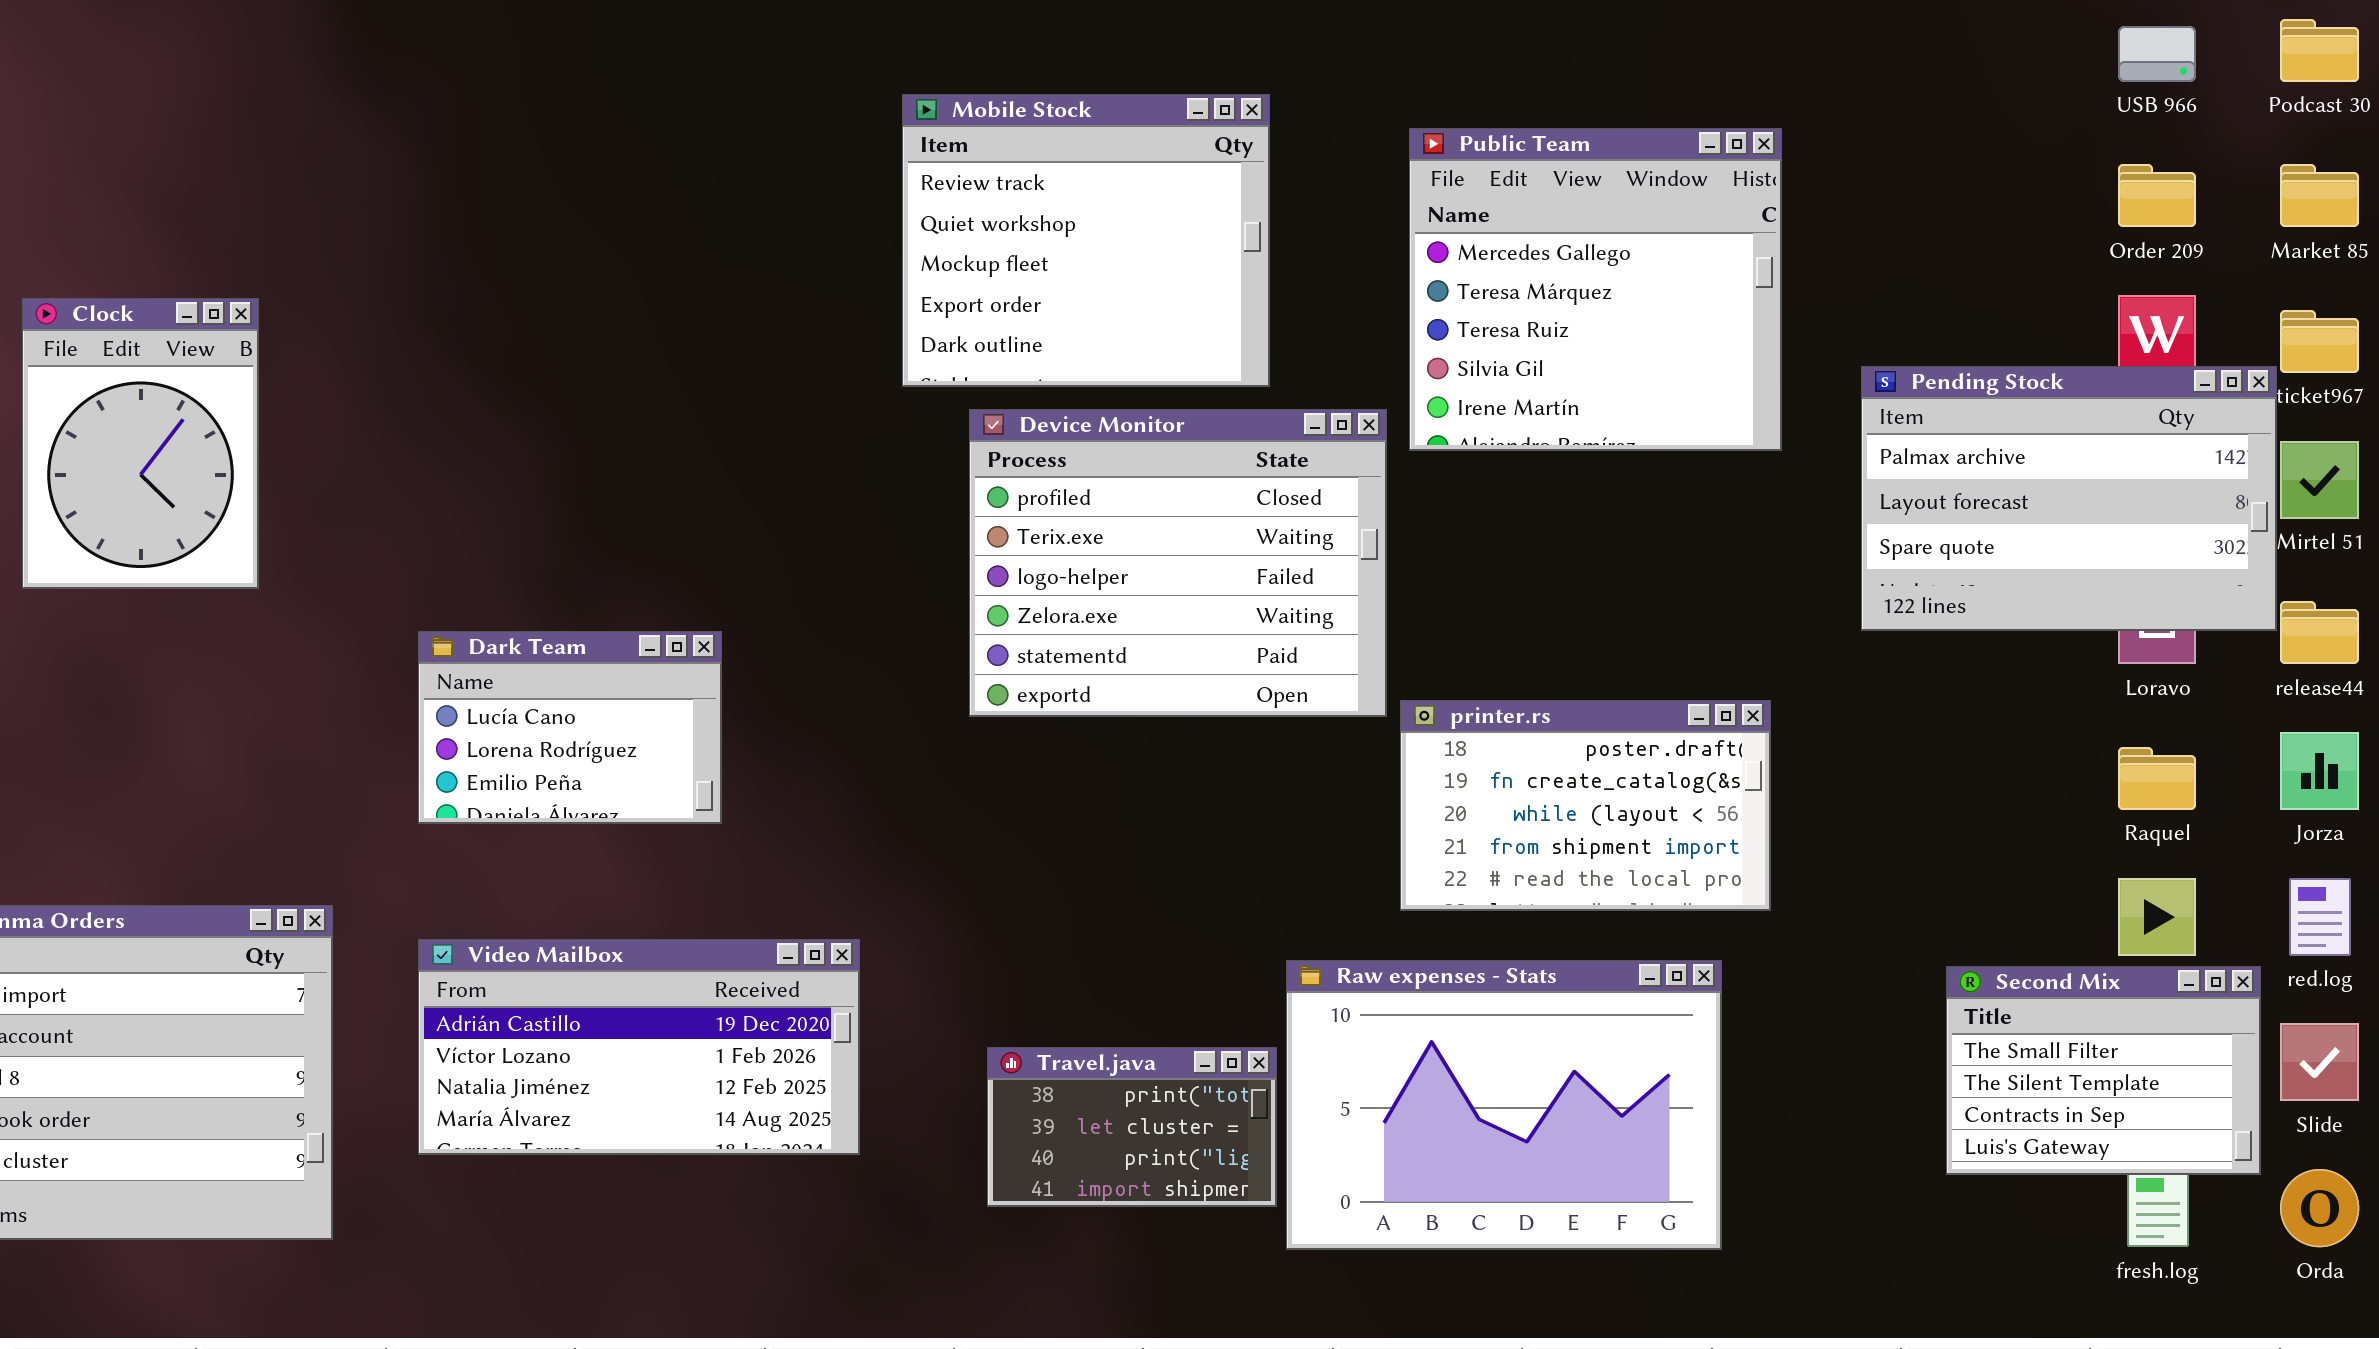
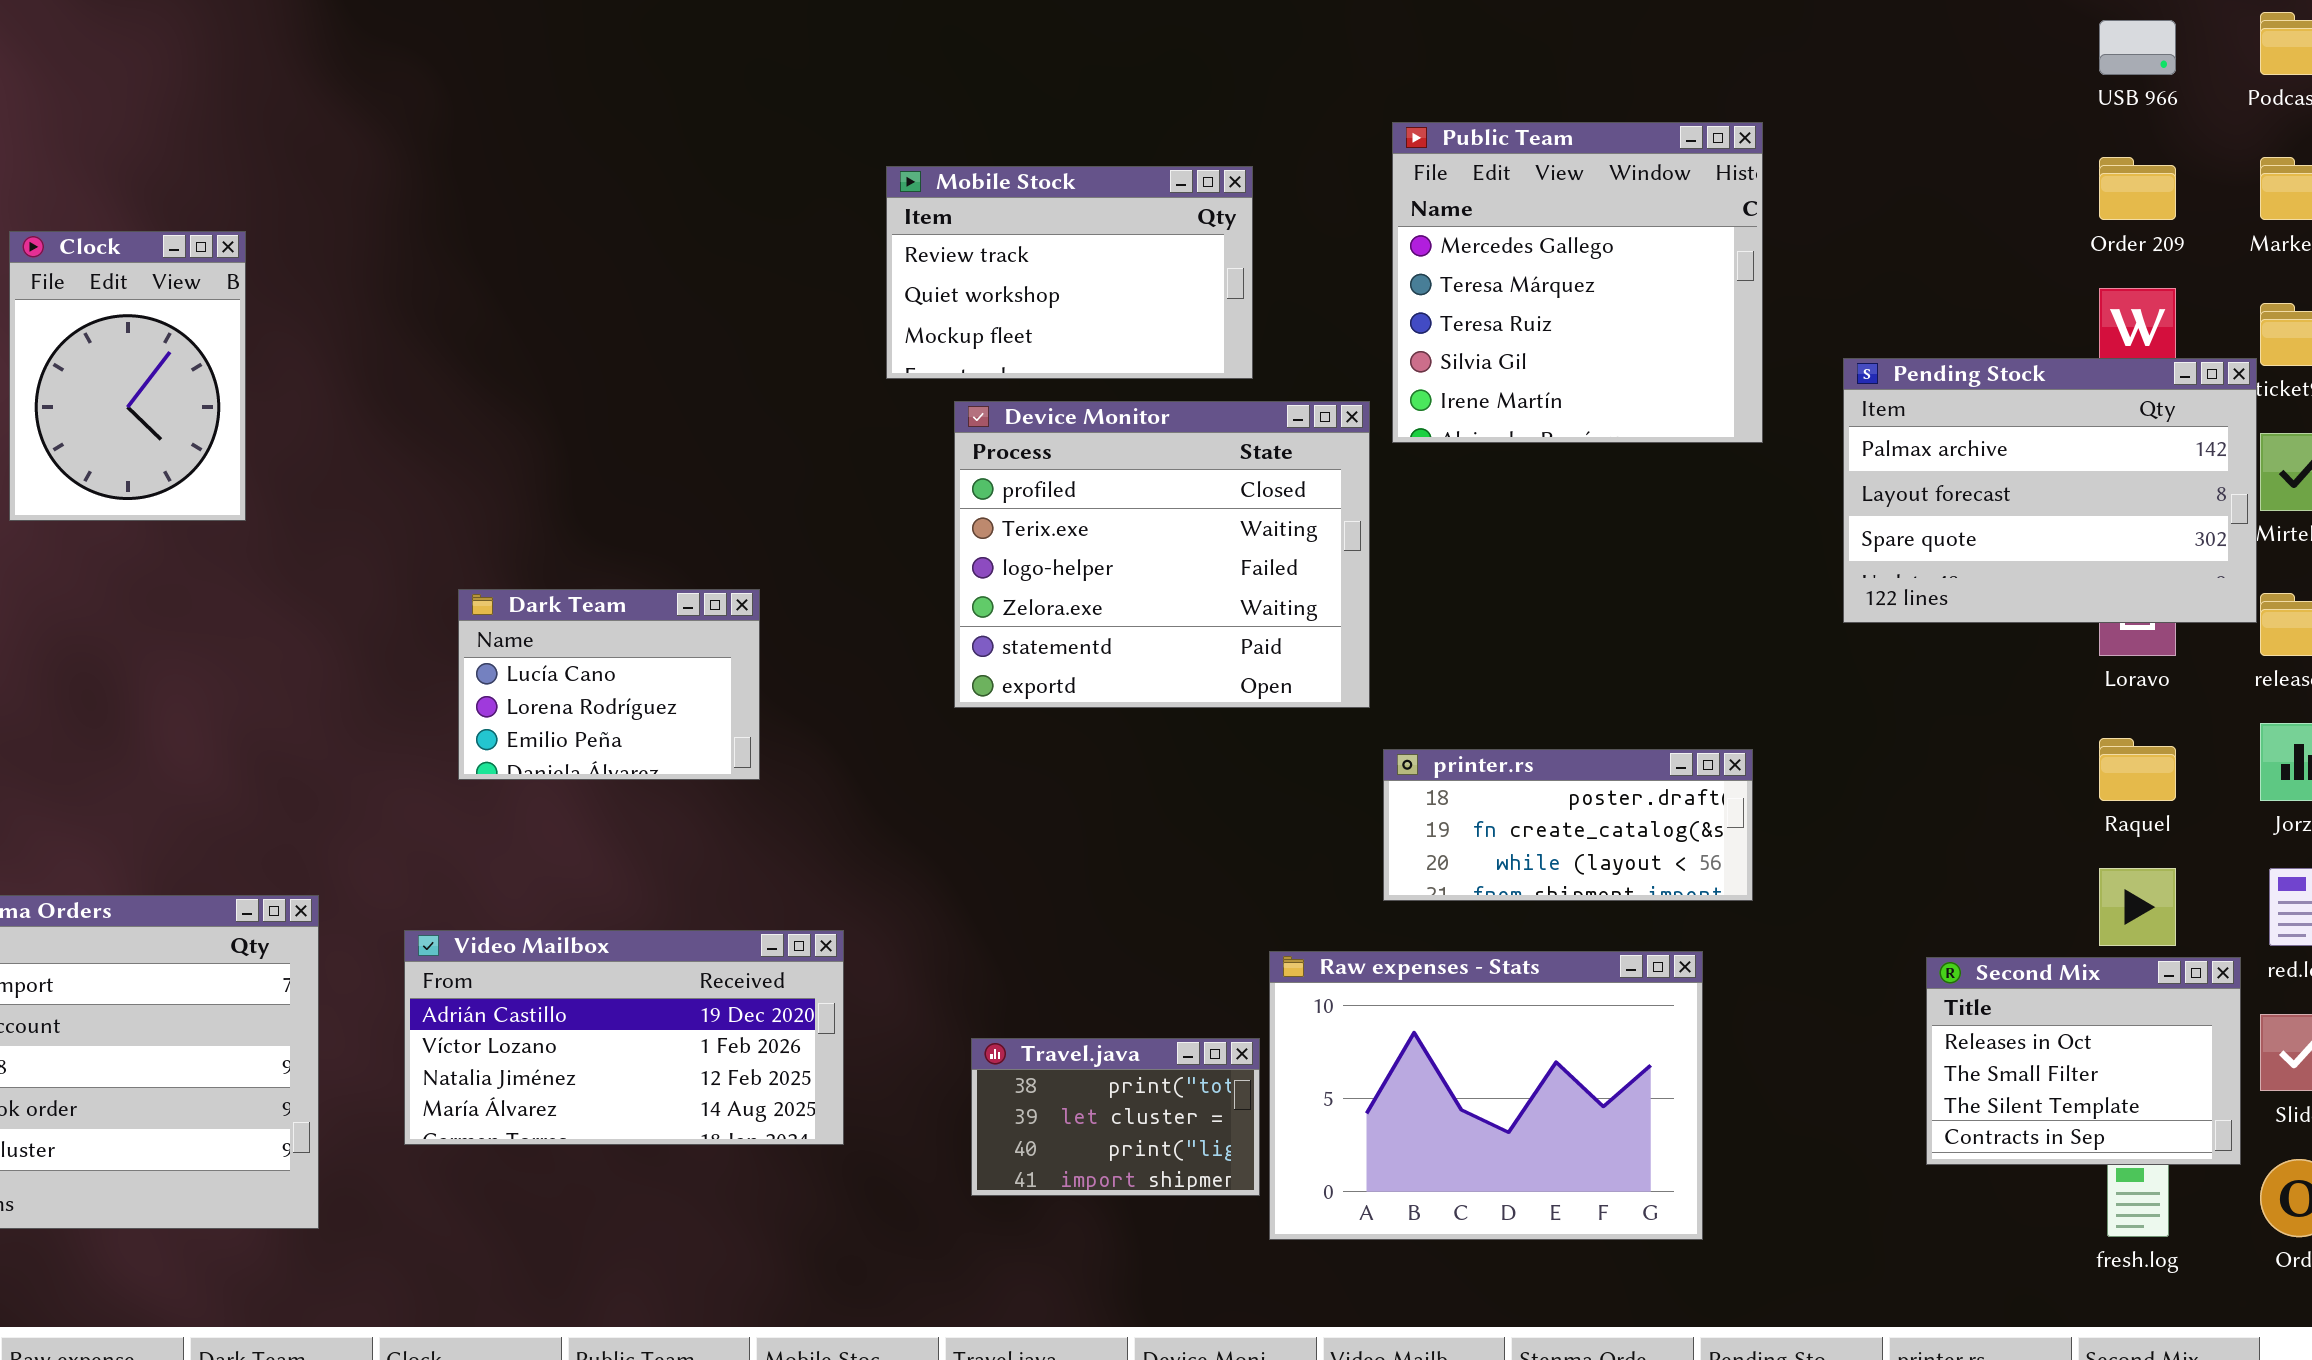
Mobile Stock: [902,94,1270,387] -> [886,166,1253,379], resized
Clock: [22,298,259,589] -> [9,231,246,521], moved
Dark Team: [418,631,722,824] -> [458,589,760,780], moved
printer.rs: [1400,700,1771,911] -> [1383,749,1753,901], resized
Second Mix: [1946,966,2261,1175] -> [1926,957,2241,1165], scrolled up 1 row

